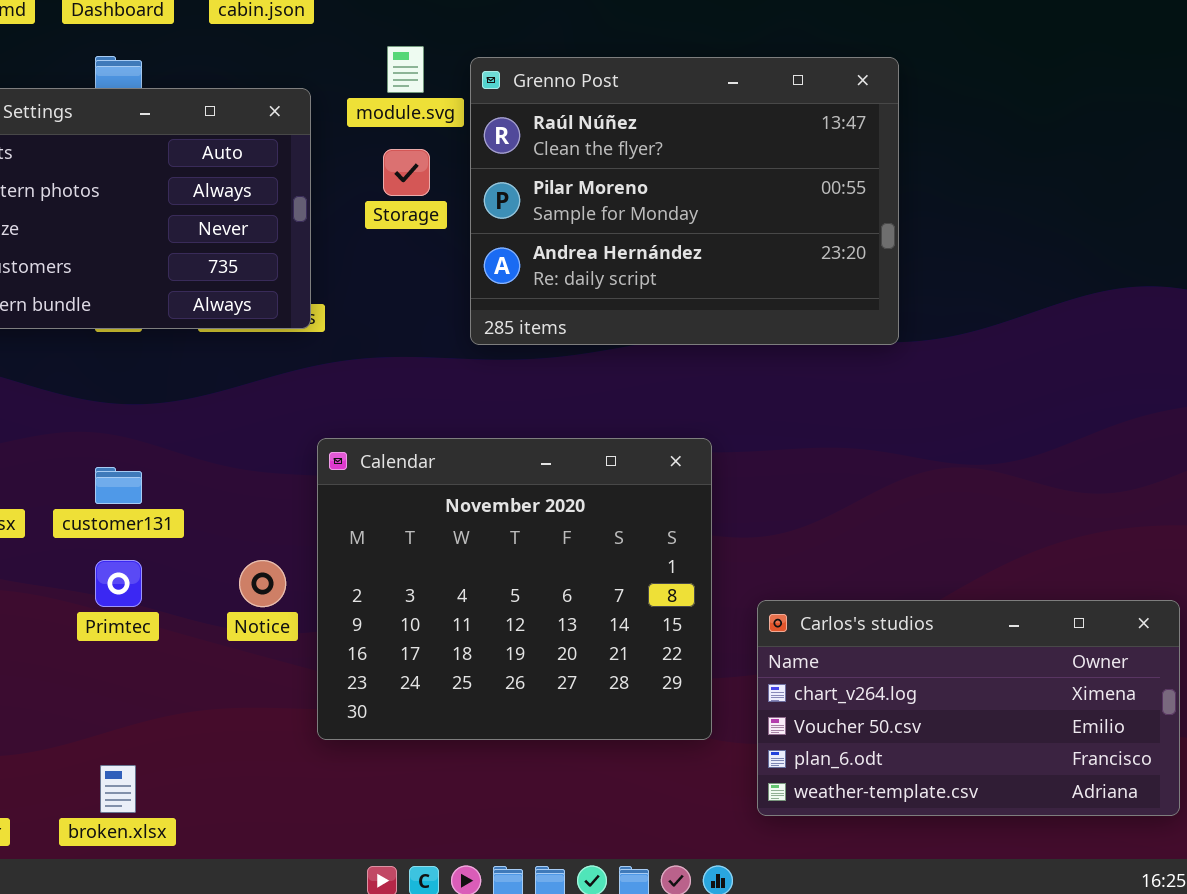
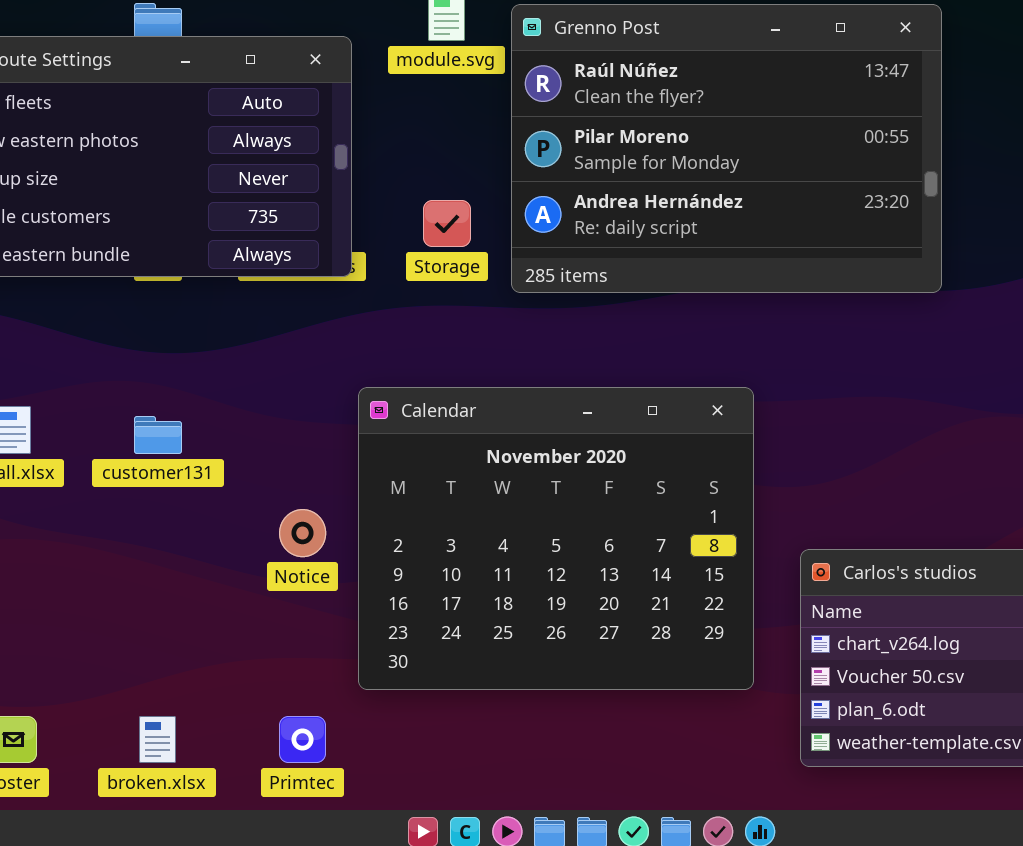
Storage: [383,149,430,196] -> [423,200,471,247], moved
Primtec: [95,560,142,607] -> [279,716,326,763], moved

